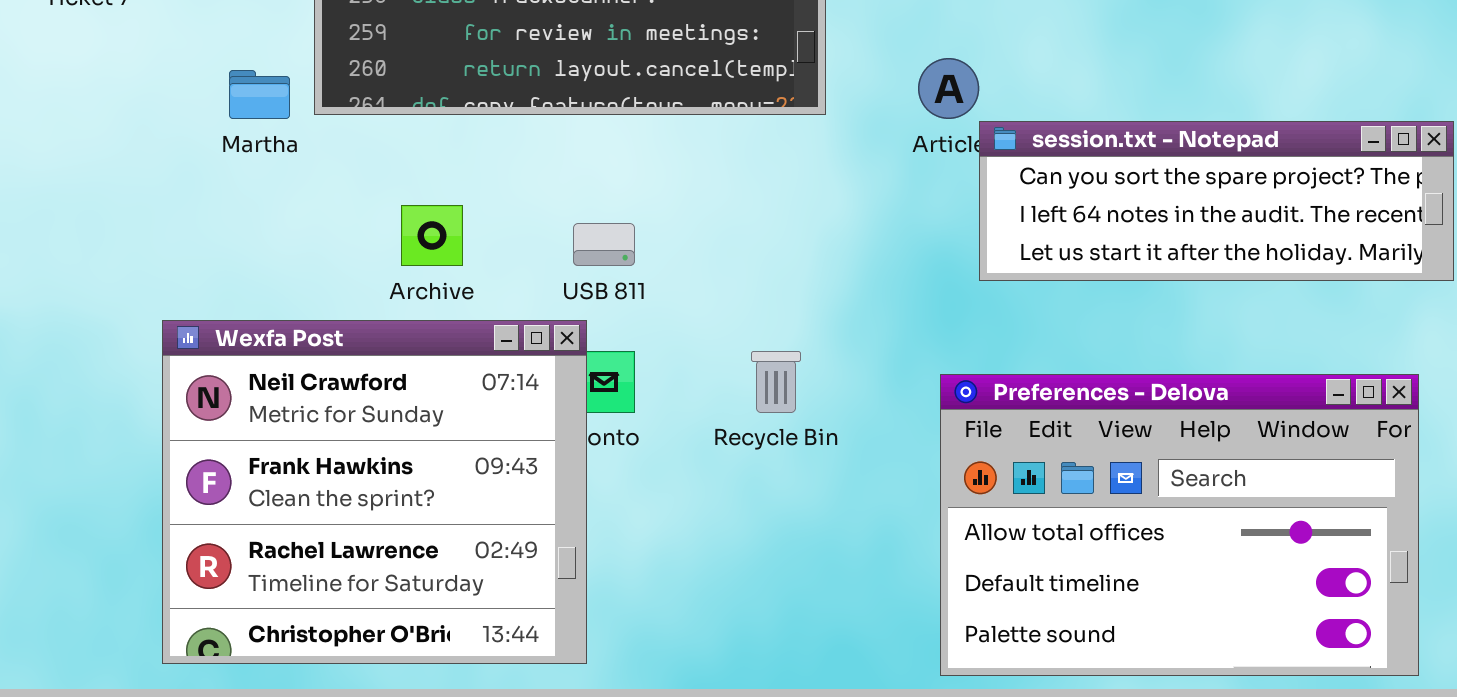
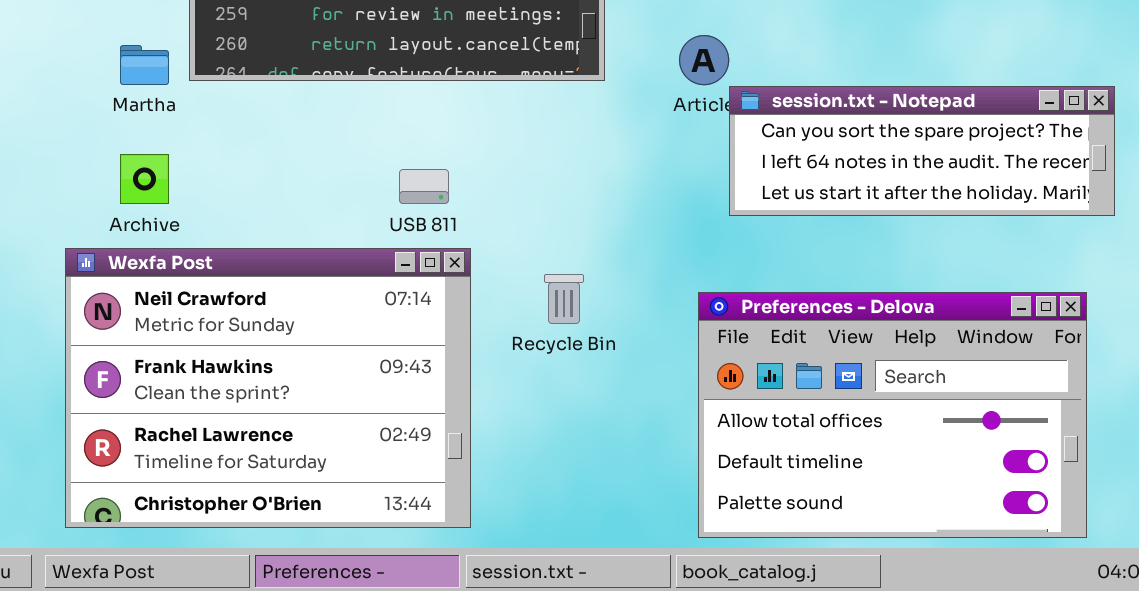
Archive: [401,205,463,266] -> [120,154,169,204], moved
Wexfa Post: [162,320,587,664] -> [65,248,471,528], resized

